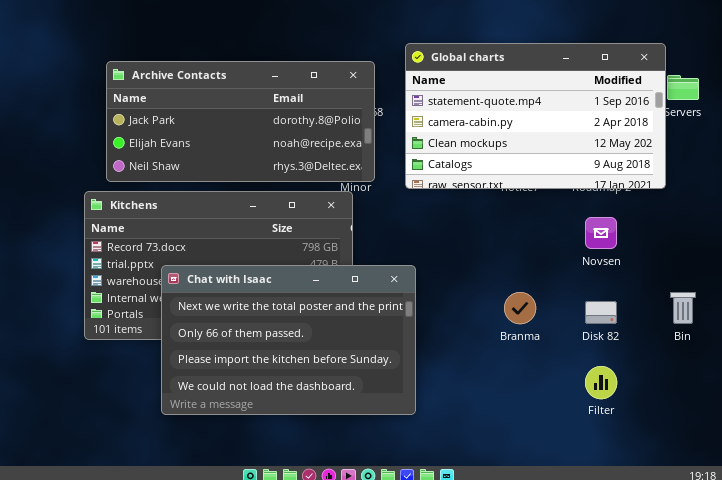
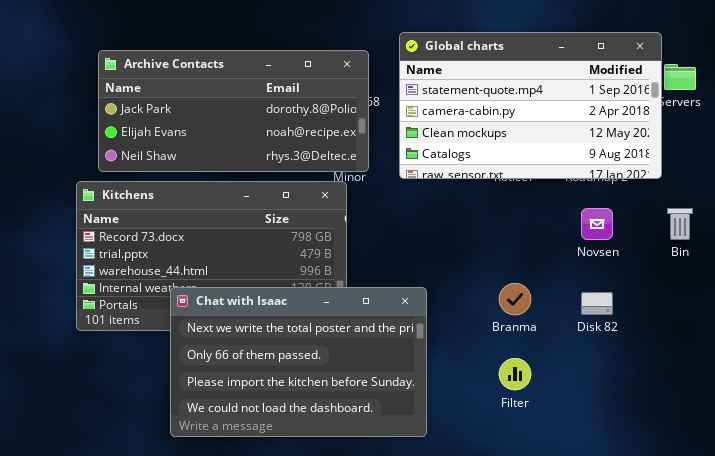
Chat with Isaac: [161,265,416,415] -> [170,287,427,437], moved
Bin: [670,292,696,324] -> [667,208,693,240], moved
Filter: [585,366,617,399] -> [499,358,531,390], moved

